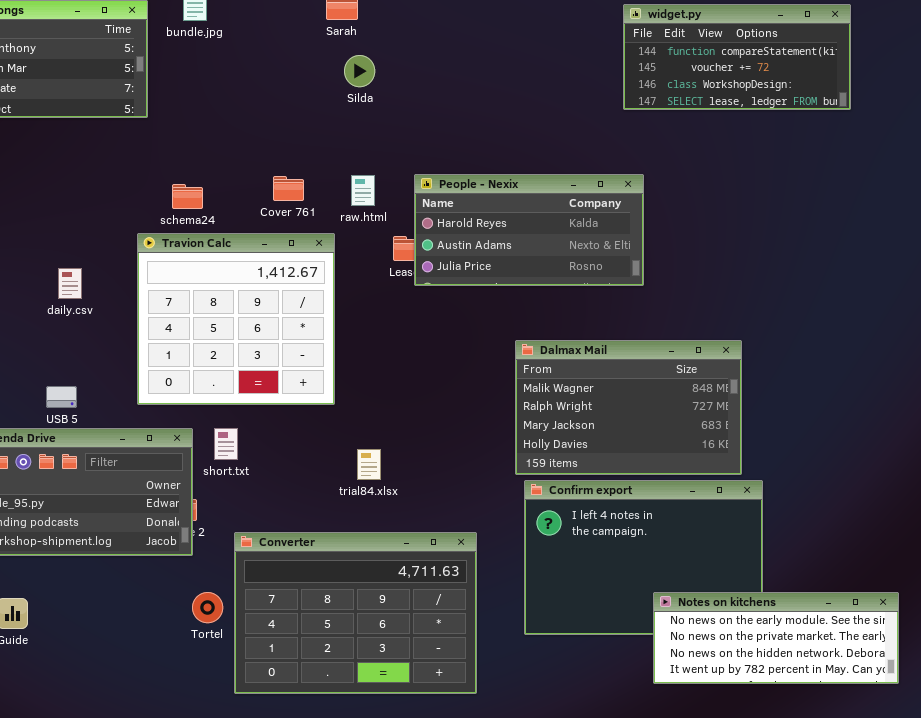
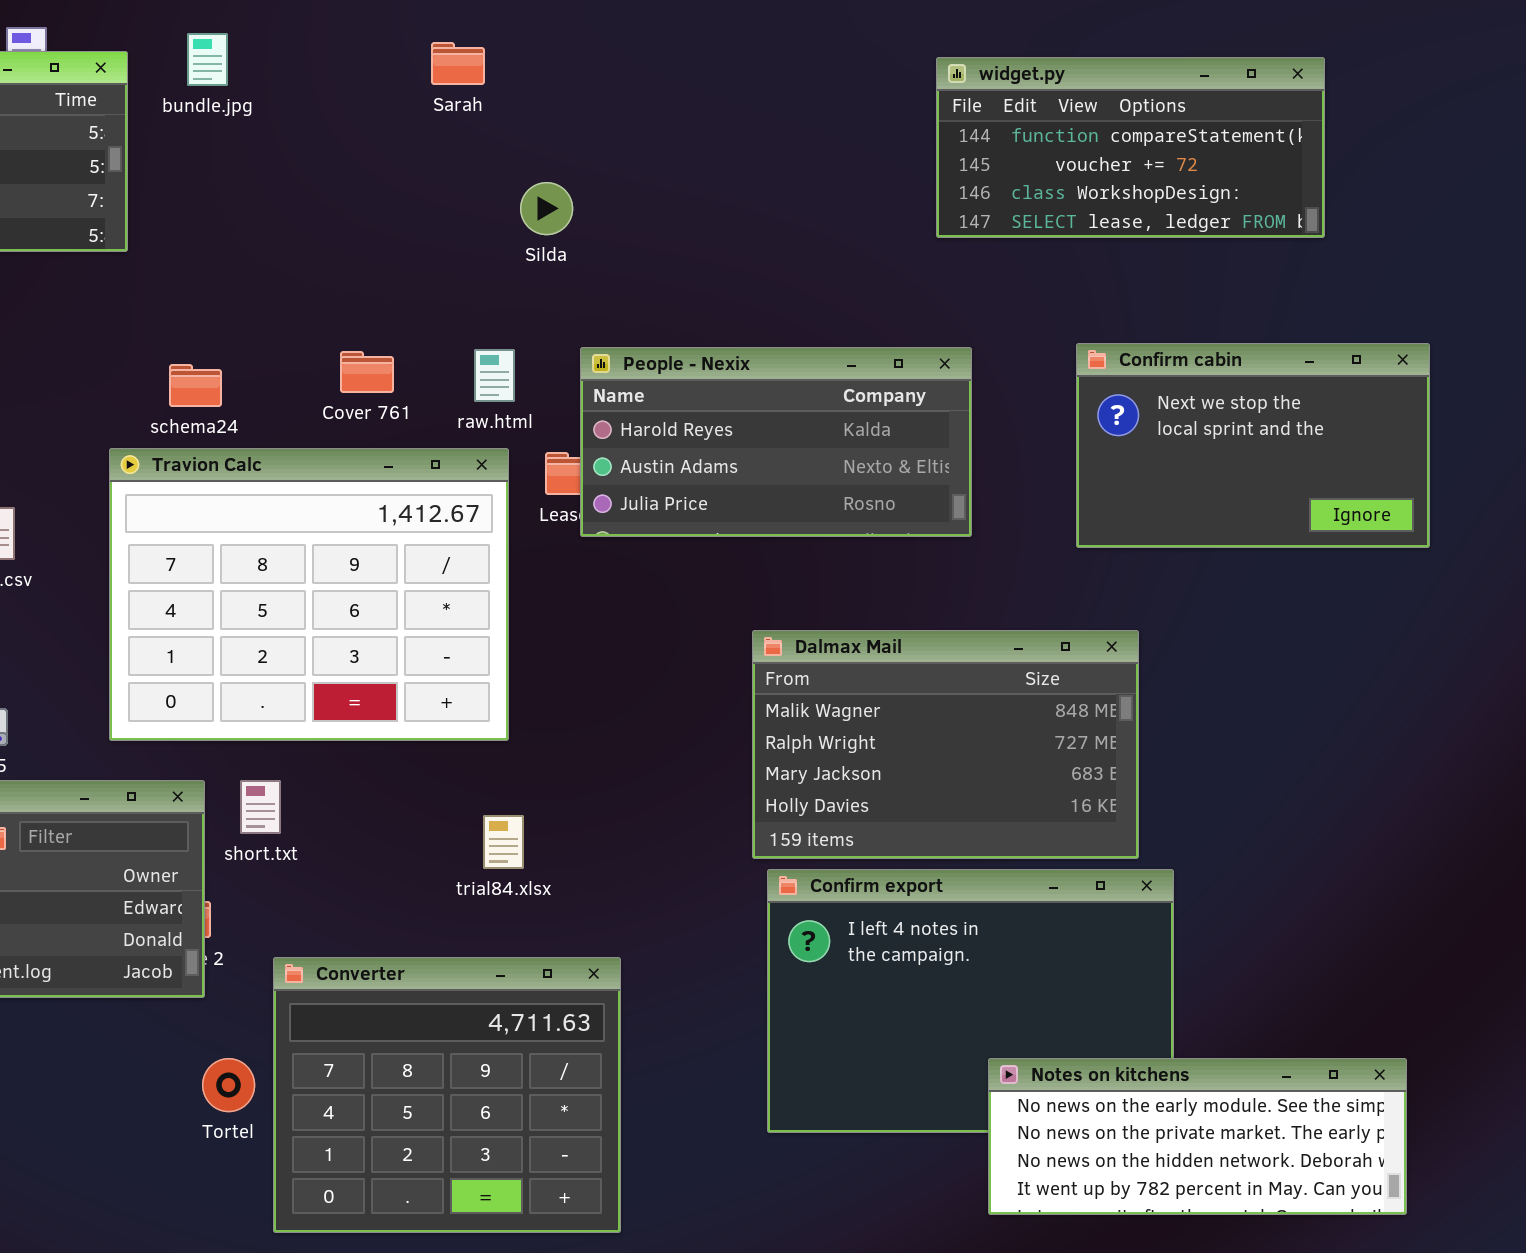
Silda: [344,55,375,87] -> [520,182,573,235], moved
Confirm cabin: none -> [1076,343,1430,548], opened
Travion Calc: [137,233,335,405] -> [109,448,509,741], resized
Converter: [234,532,477,694] -> [273,957,621,1233], resized

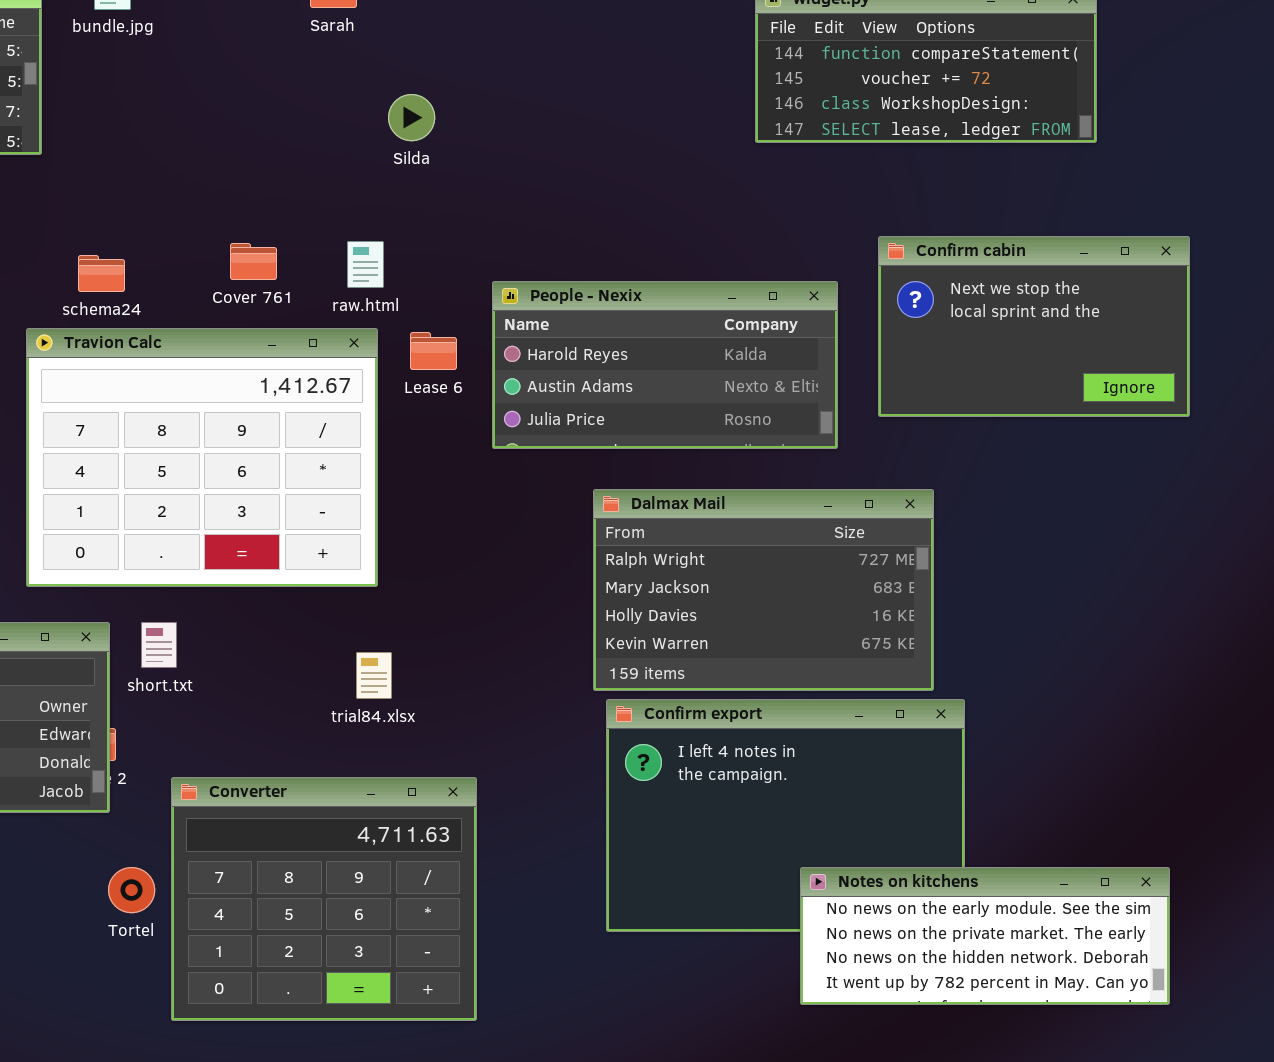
People - Nexix: [580,347,972,537] -> [492,281,838,449], moved
Dalmax Mail: [752,630,1139,859] -> [593,489,934,691], scrolled down 1 row

